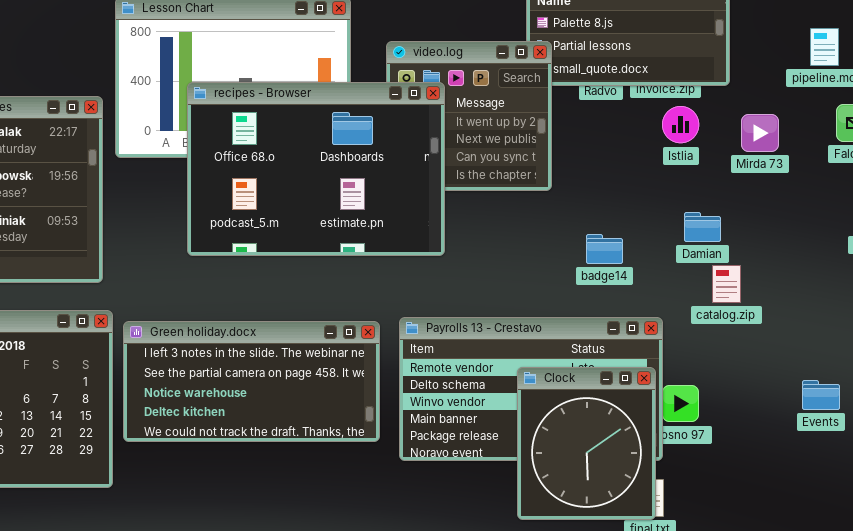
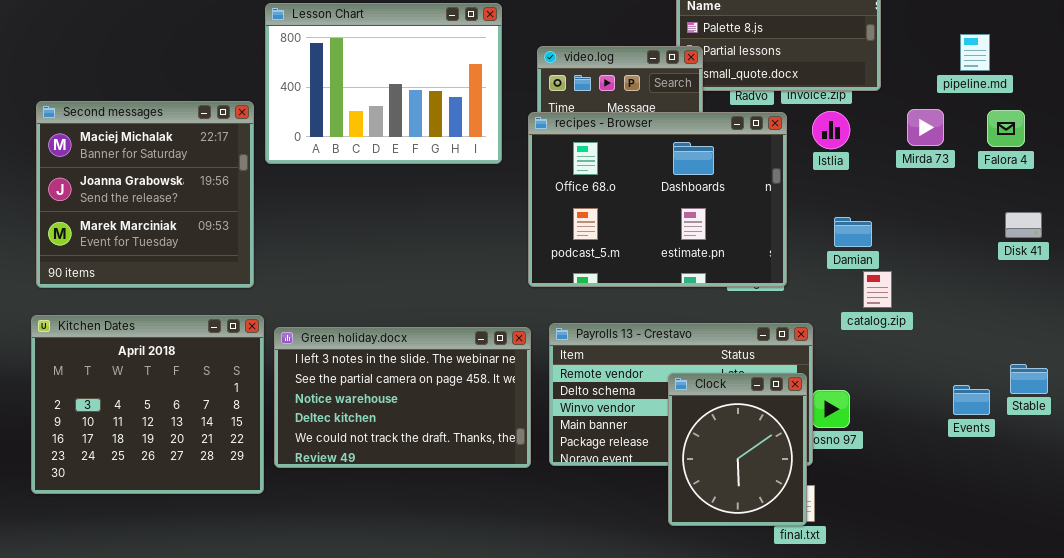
recipes - Browser: [187,82,445,256] -> [528,112,787,287], moved
Mirda 73: [741,114,779,152] -> [907,109,944,146], moved
Green holiday.docx: [123,321,380,442] -> [274,327,531,468], resized

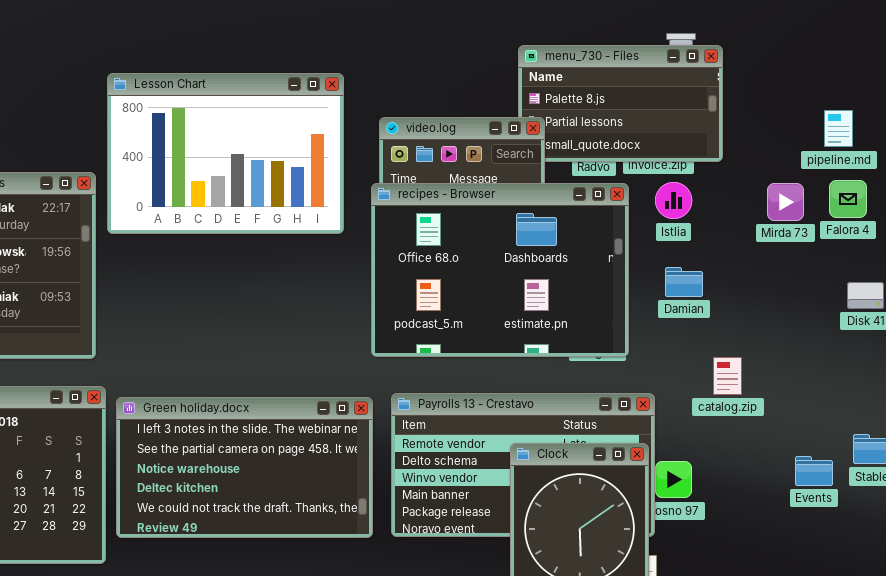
pipeline.md: [960,34,990,71] -> [824,110,853,147], moved
Mirda 73: [907,109,944,146] -> [767,183,804,221], moved
Damian: [834,217,872,247] -> [665,267,703,297], moved
catalog.zip: [863,271,892,308] -> [713,357,742,395], moved

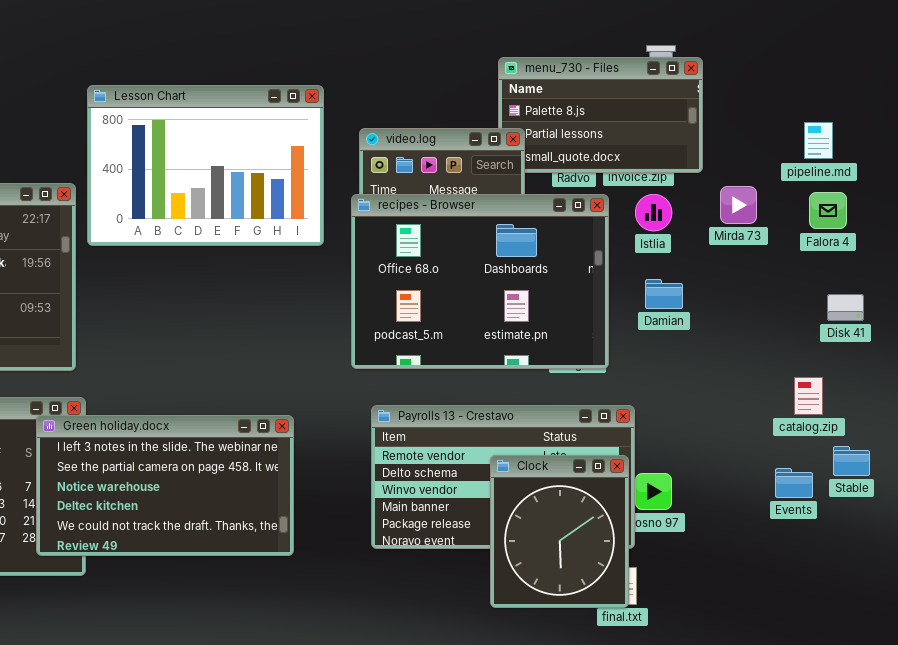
Mirda 73: [767,183,804,221] -> [720,186,757,224], moved
catalog.zip: [713,357,742,395] -> [794,377,823,415], moved
Green holiday.docx: [116,397,373,538] -> [36,415,294,556], moved

